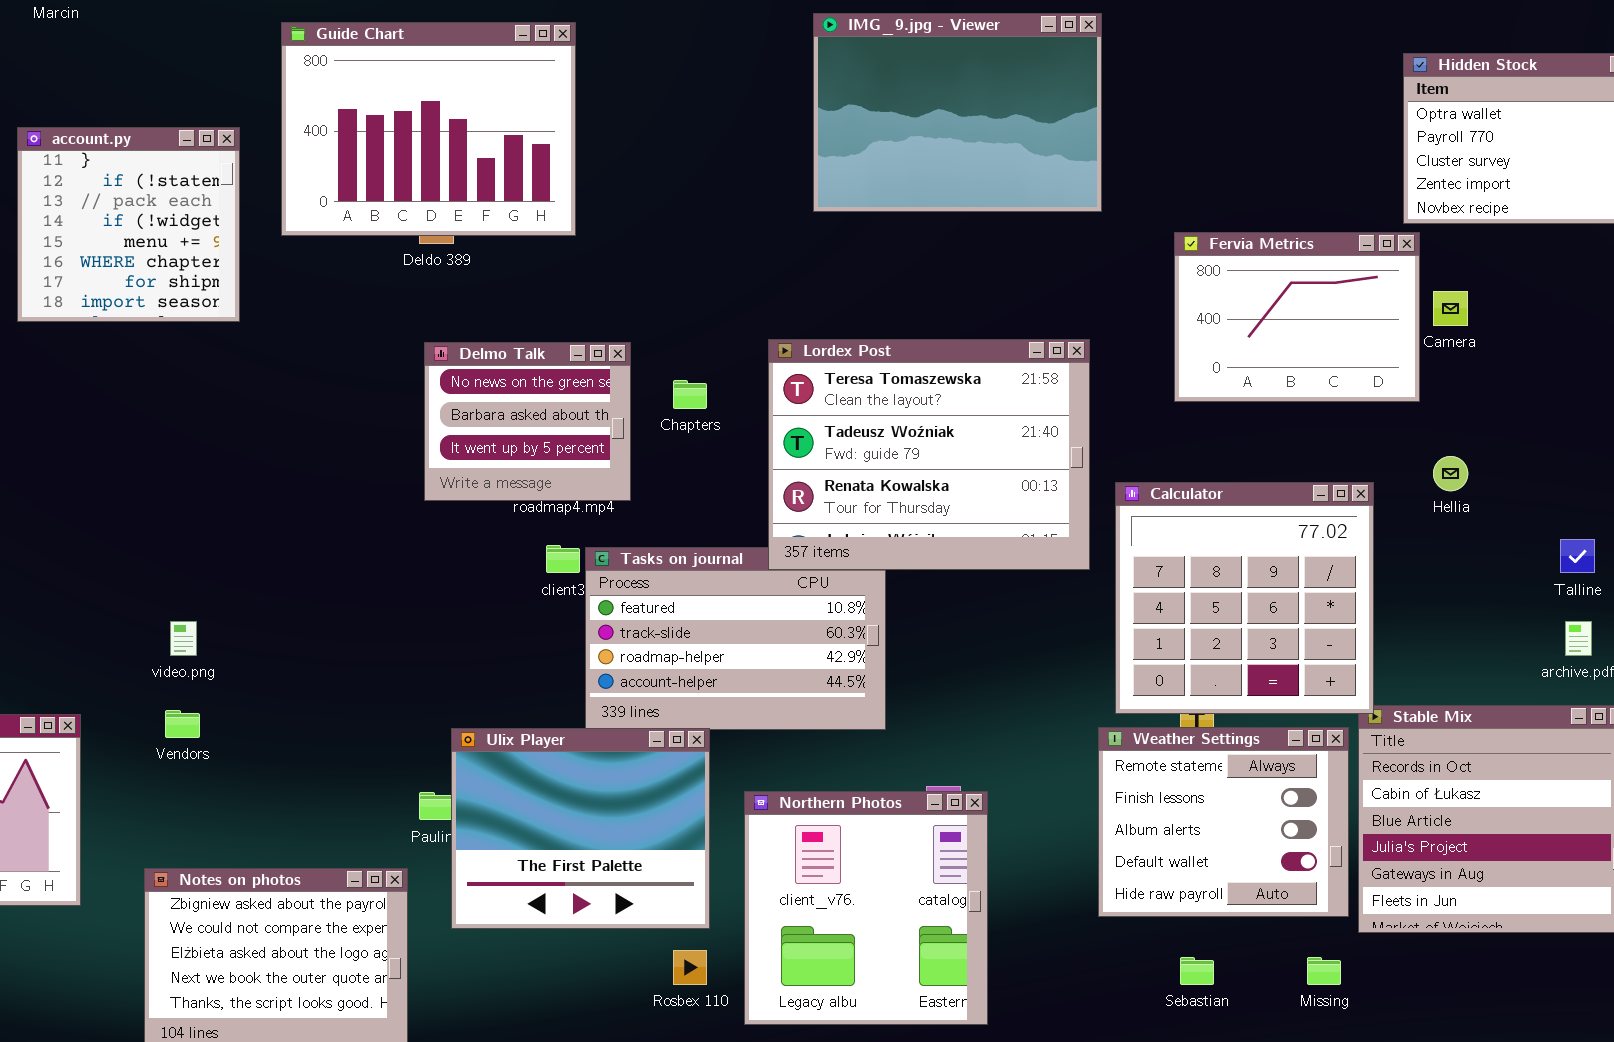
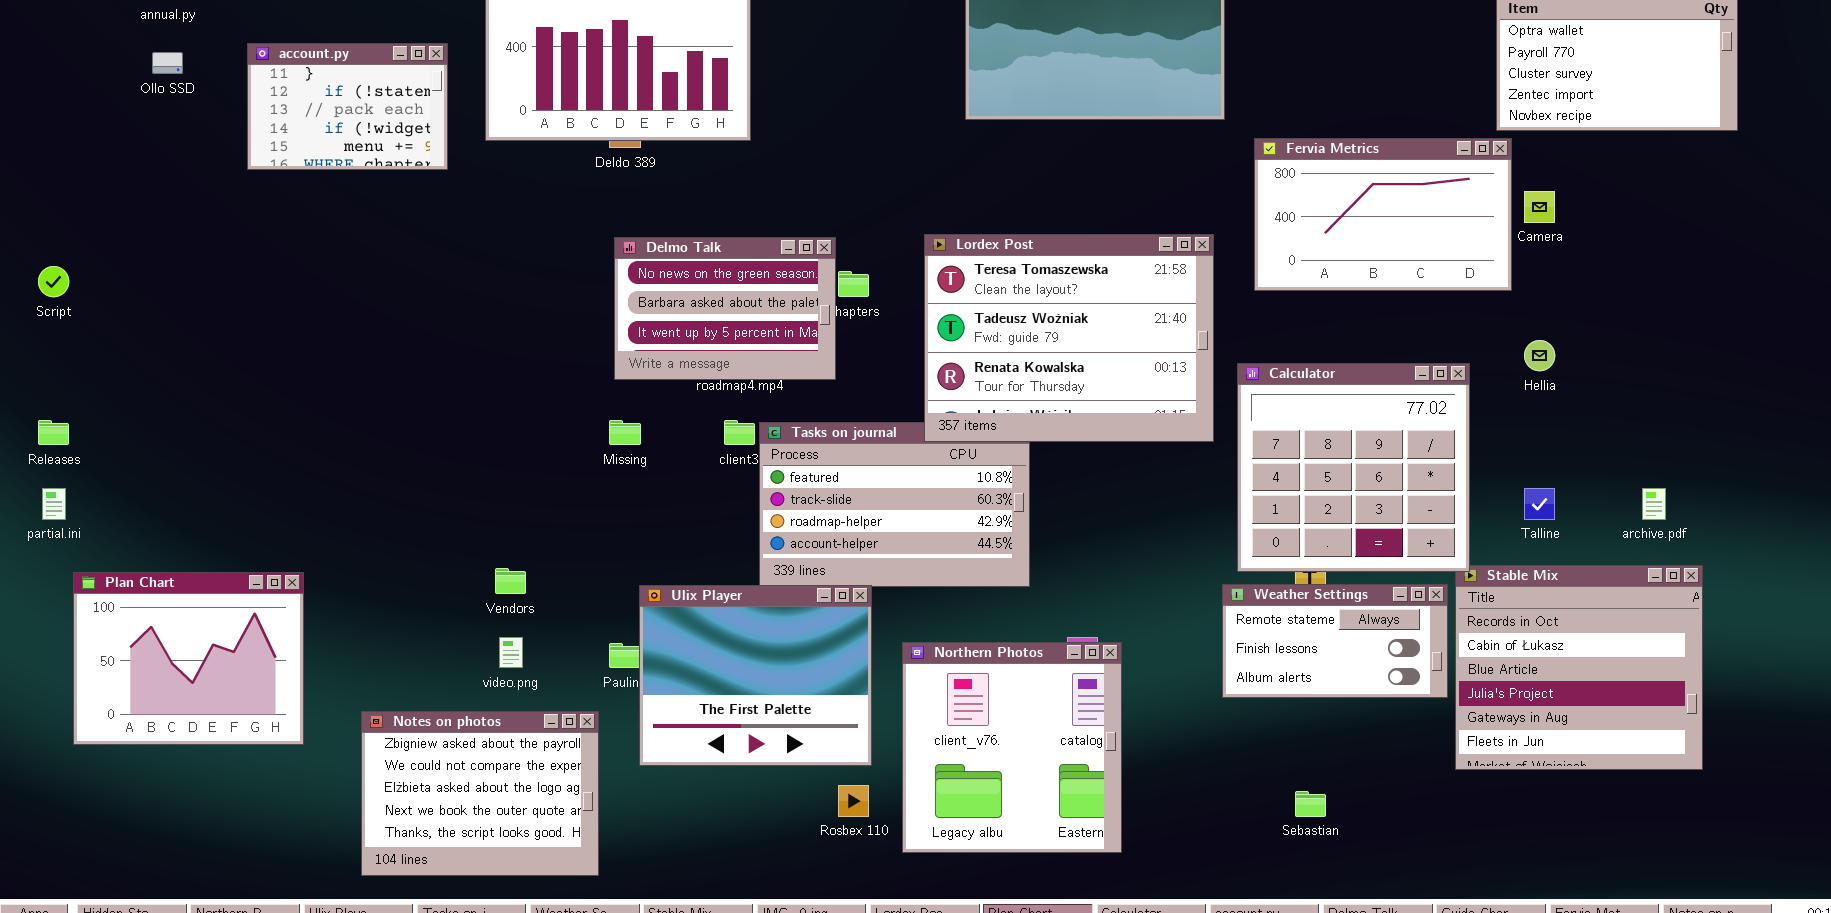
account.py: [17,127,240,322] -> [247,43,448,170], resized
Fervia Metrics: [1174,232,1420,402] -> [1254,138,1512,291], resized
Delmo Talk: [424,342,631,501] -> [614,237,836,380], resized
Talline: [1560,539,1595,573] -> [1524,488,1555,520], moved
video.png: [170,621,197,656] -> [499,637,523,668], moved
Vendors: [165,710,200,738] -> [495,568,526,594], moved
Weather Settings: [1098,727,1349,917] -> [1222,584,1448,698], resized
Missing: [1307,957,1341,985] -> [609,420,641,445], moved

